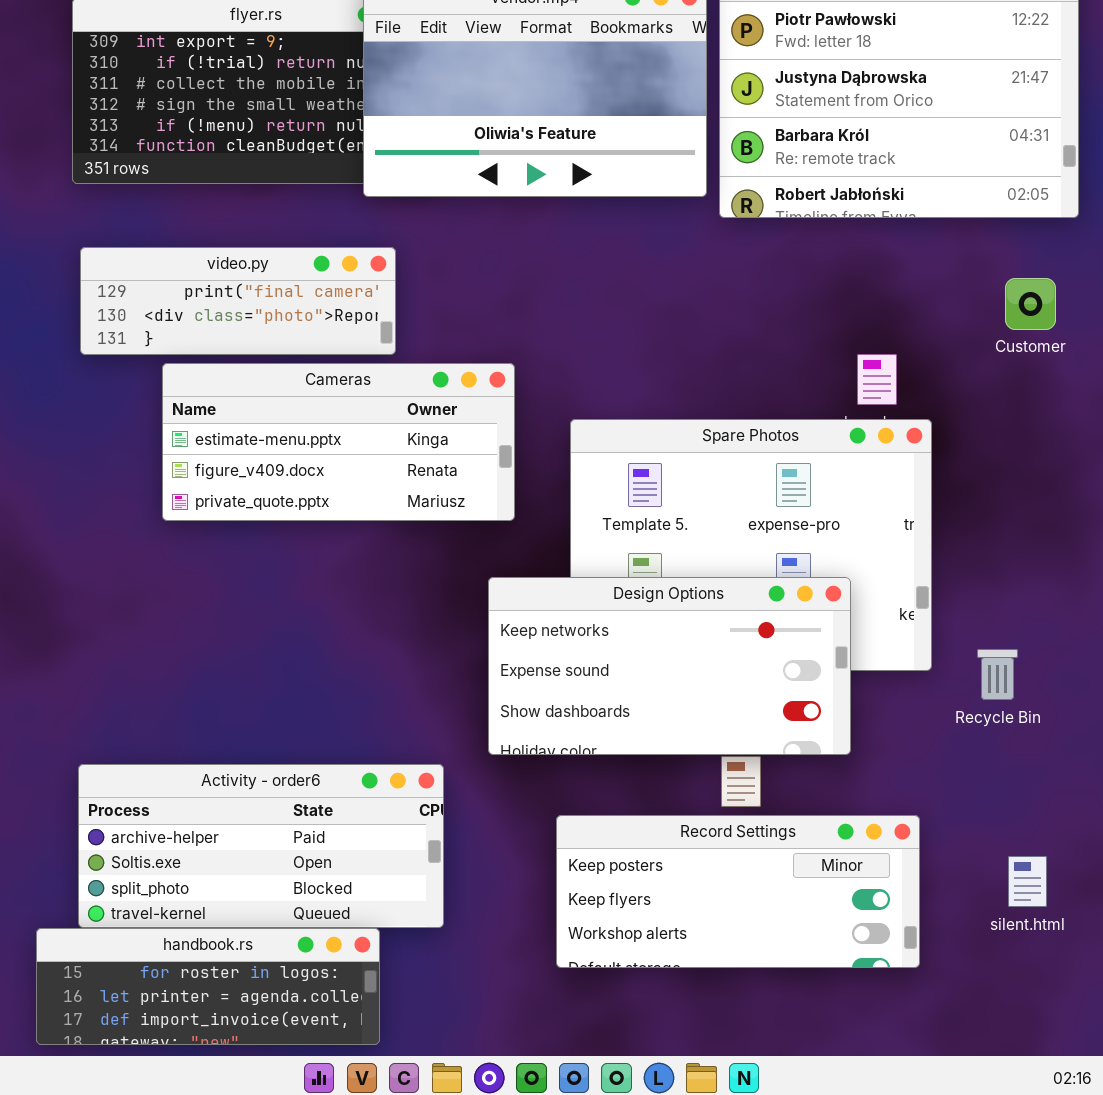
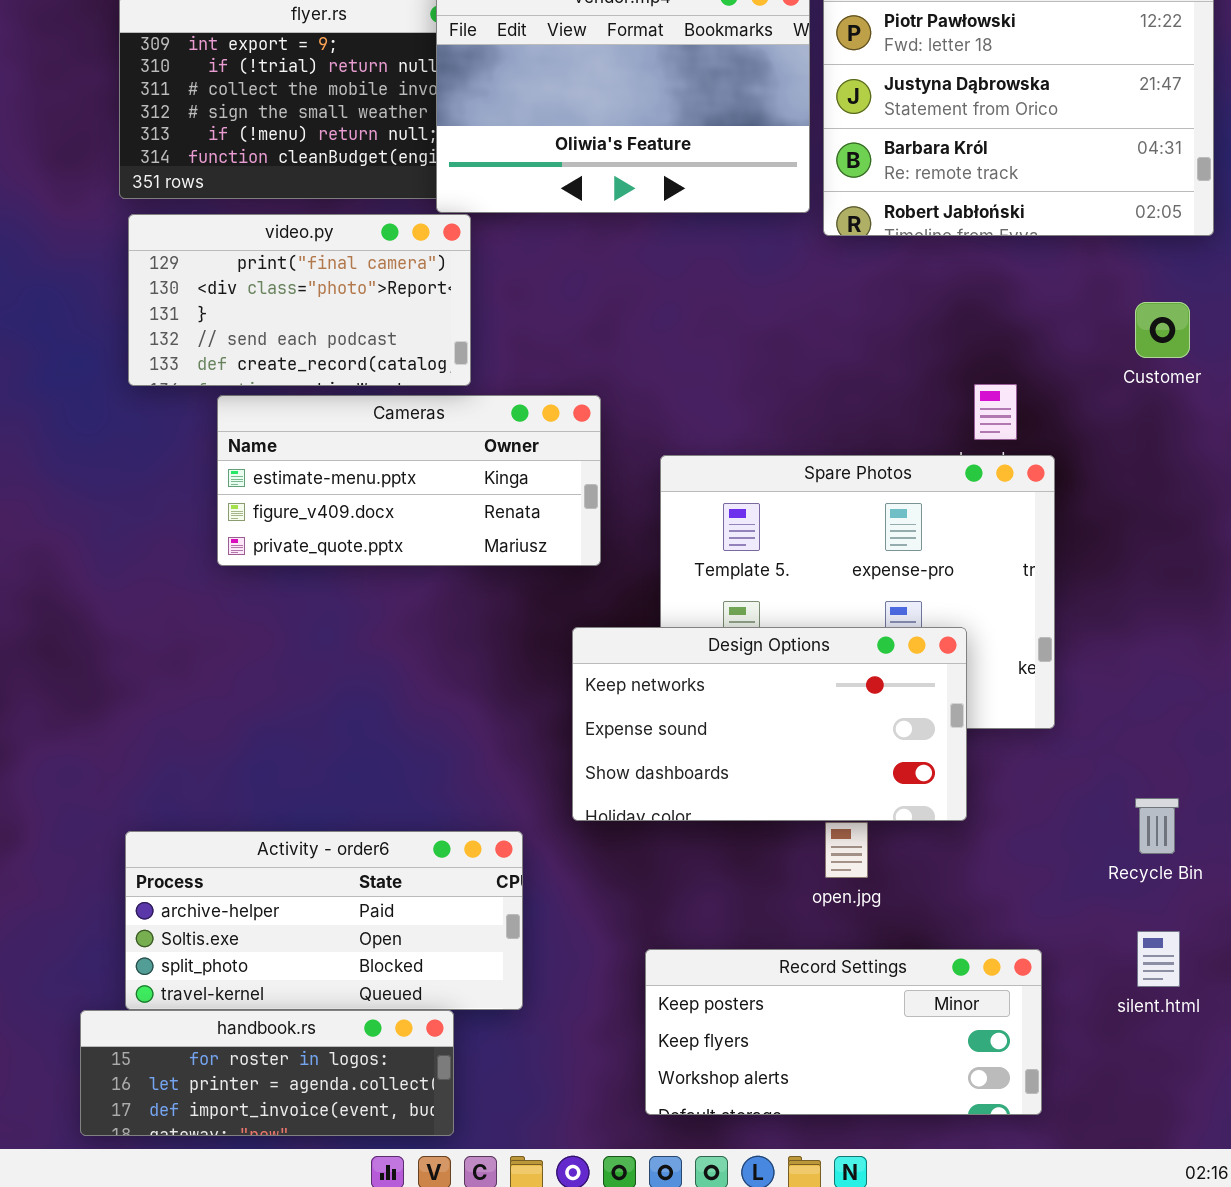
video.py: [80,247,396,355] -> [128,214,471,386], resized
Recycle Bin: [977,649,1018,700] -> [1135,798,1179,854], moved
Record Settings: [556,815,920,968] -> [645,949,1042,1115], moved

